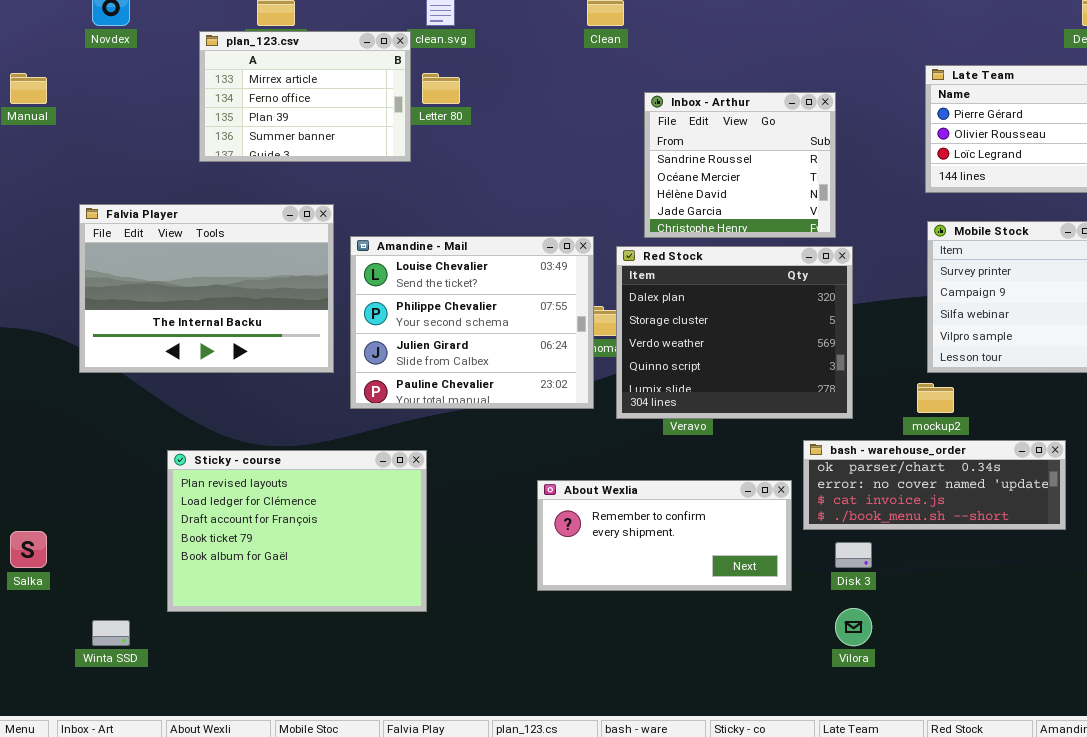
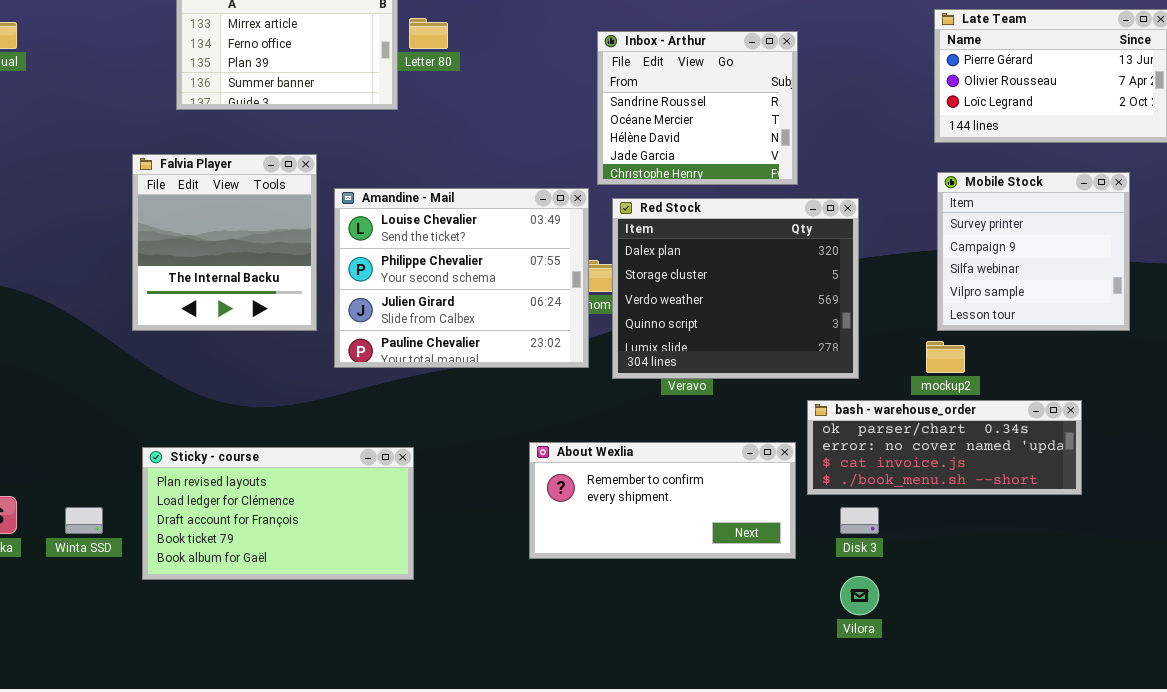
Inbox - Arthur: [644,92,836,238] -> [597,31,798,185], moved
Falvia Player: [79,204,334,373] -> [132,154,317,331], resized
Sticky - course: [167,450,427,612] -> [142,447,414,580], resized
Winta SSD: [92,620,130,646] -> [65,507,103,534], moved

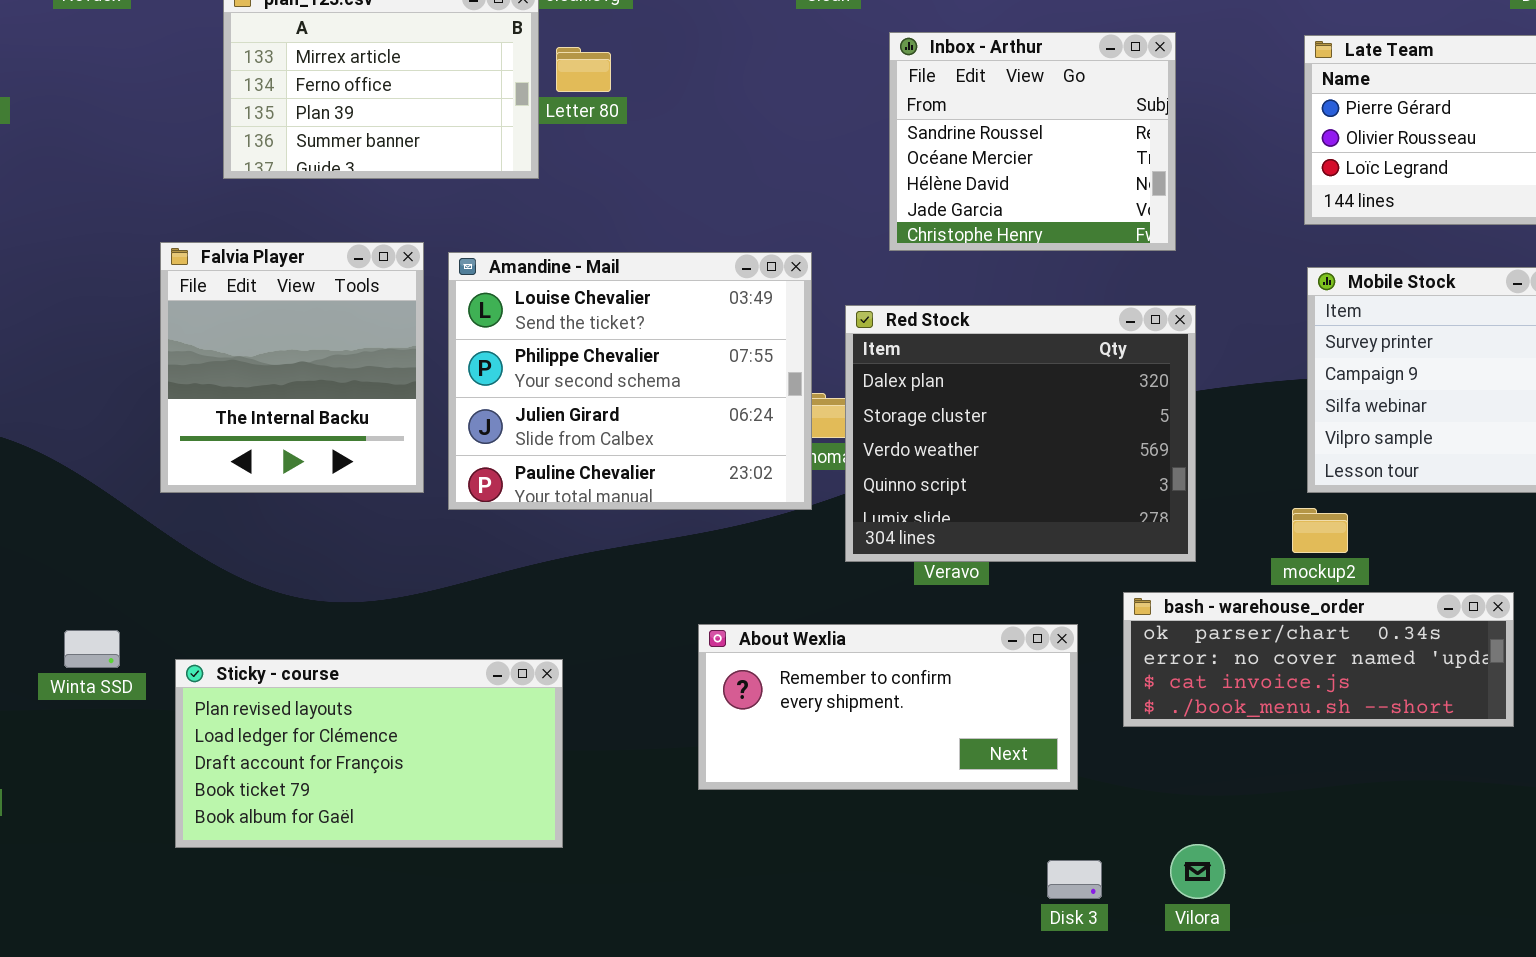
Inbox - Arthur: [597,31,798,185] -> [889,32,1176,251], moved
Amandine - Mail: [334,188,589,368] -> [448,252,812,510], moved
About Wexlia: [529,442,796,559] -> [698,624,1078,790], moved
Winta SSD: [65,507,103,534] -> [64,630,120,668], moved
Disk 3: [840,507,879,534] -> [1047,860,1102,899], moved

